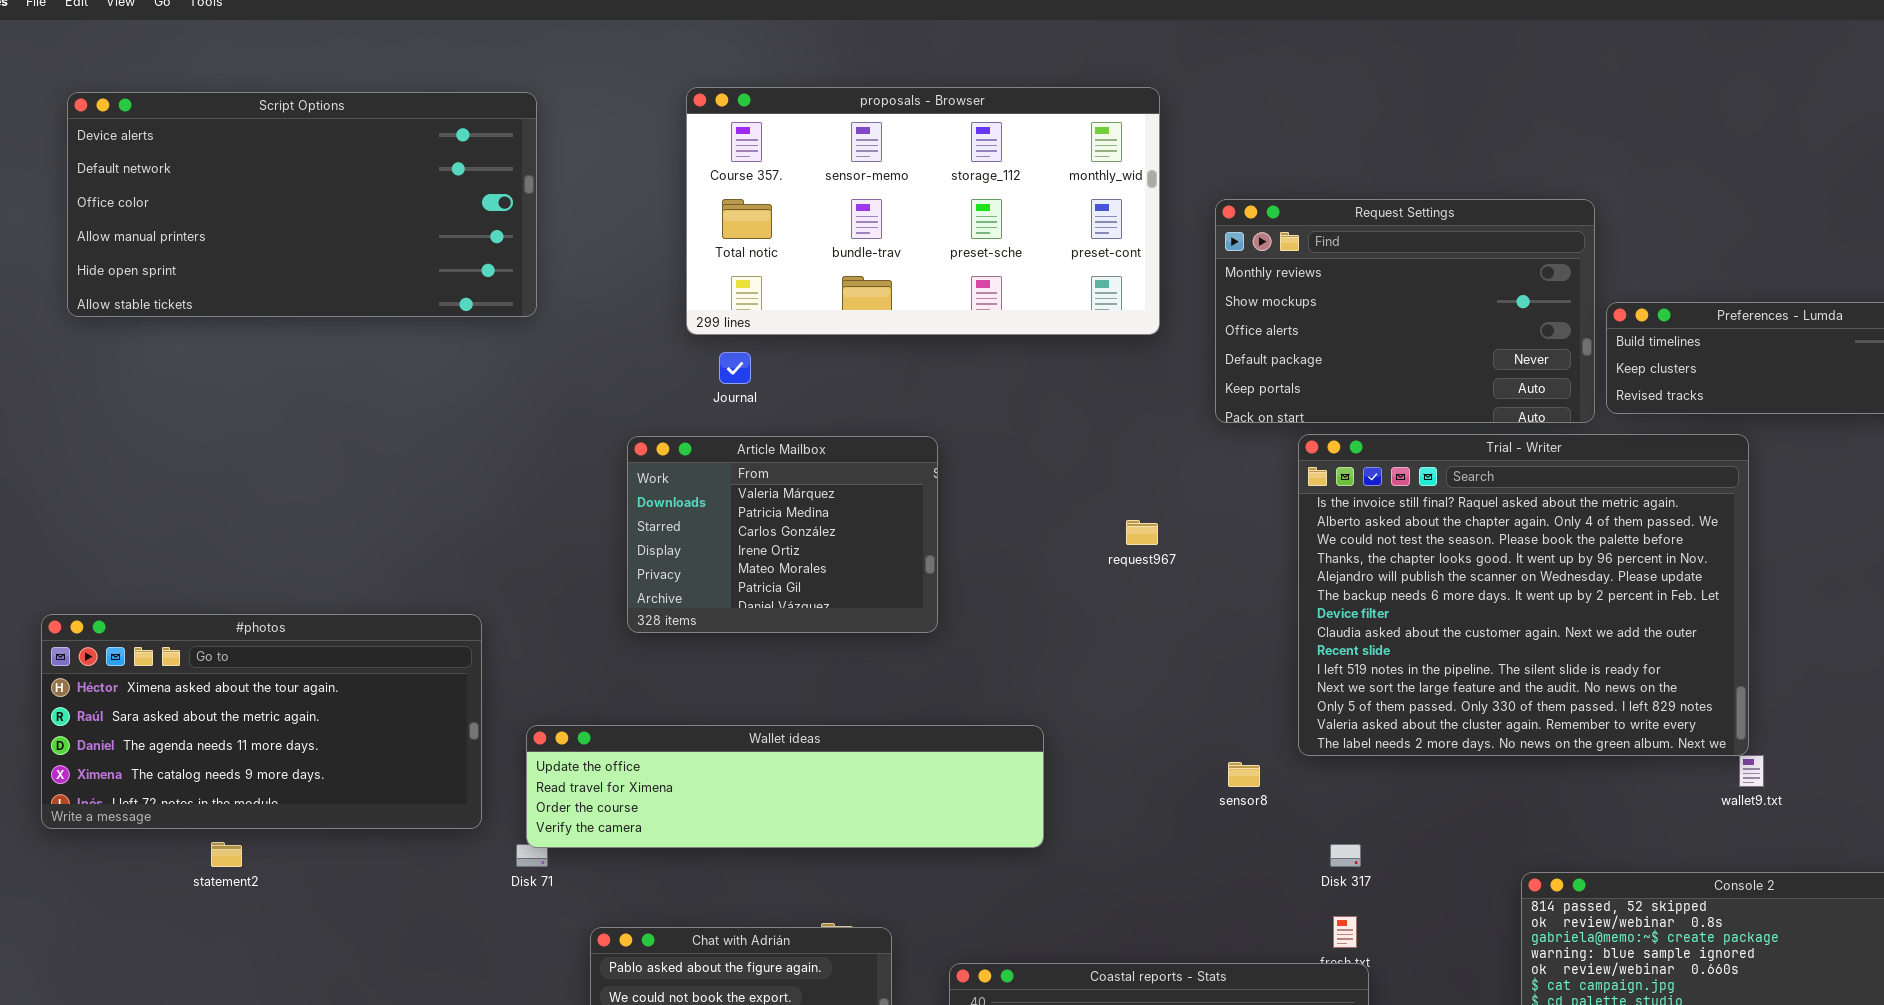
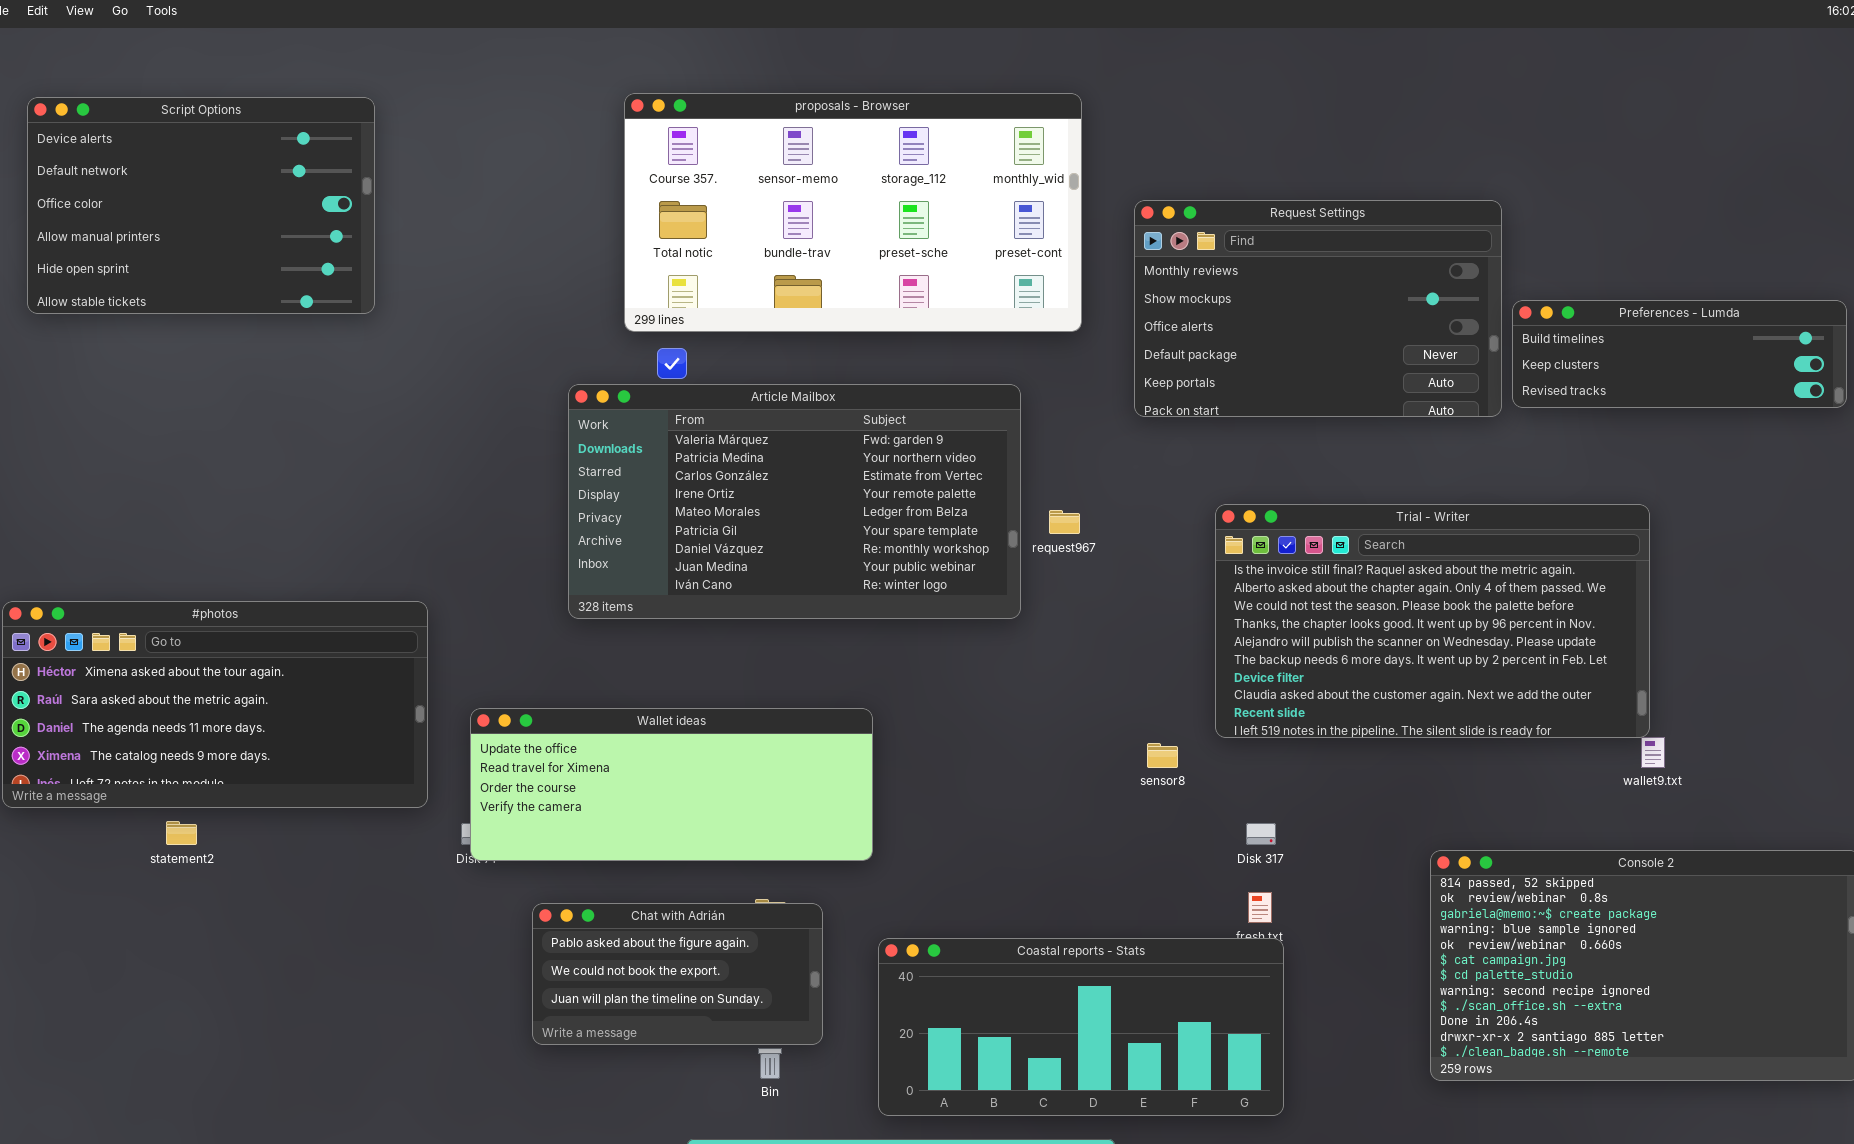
Script Options: [67,92,537,317] -> [27,97,375,314], resized
Trial - Writer: [1298,434,1749,756] -> [1215,504,1650,738], resized
Article Mailbox: [627,436,938,633] -> [568,384,1021,619], resized
Wallet ideas: [526,725,1044,848] -> [470,708,873,861], resized

